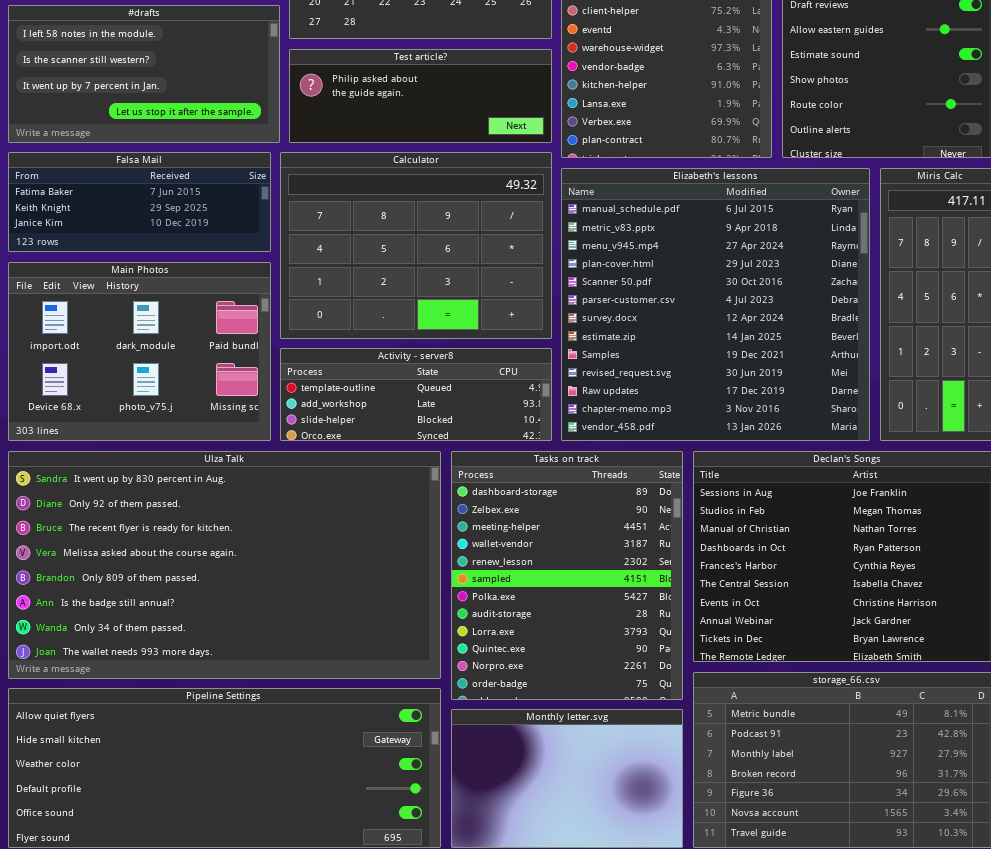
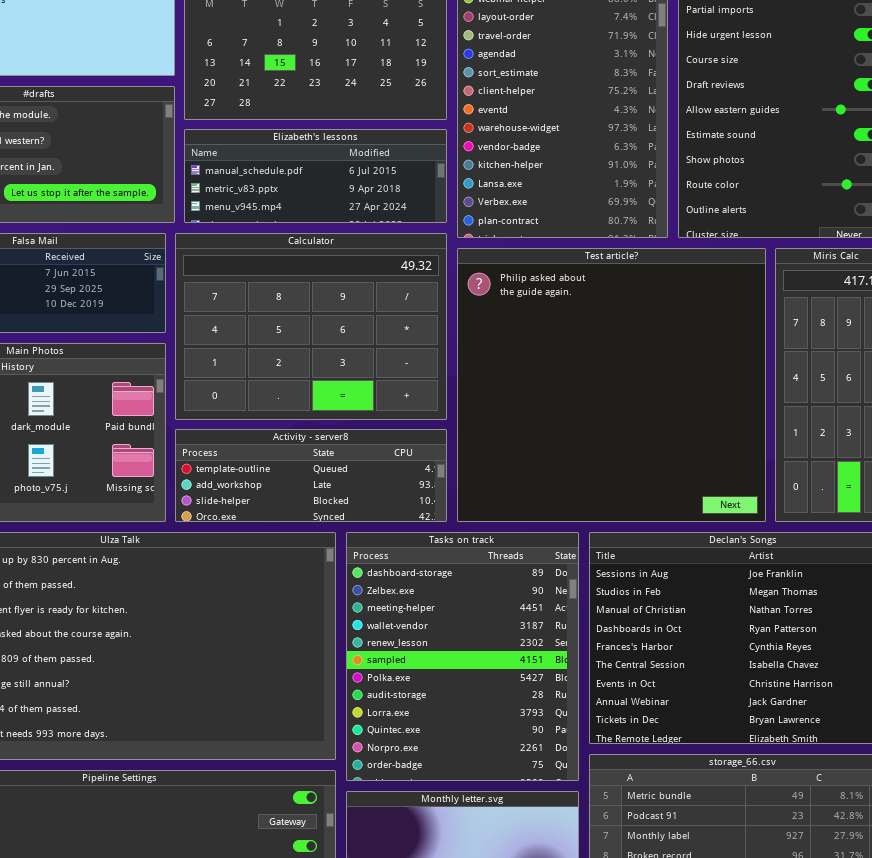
Test article?: [289,49,552,143] -> [457,248,766,522], moved, resized
Elizabeth's lessons: [561,168,870,441] -> [184,129,447,223], moved, resized

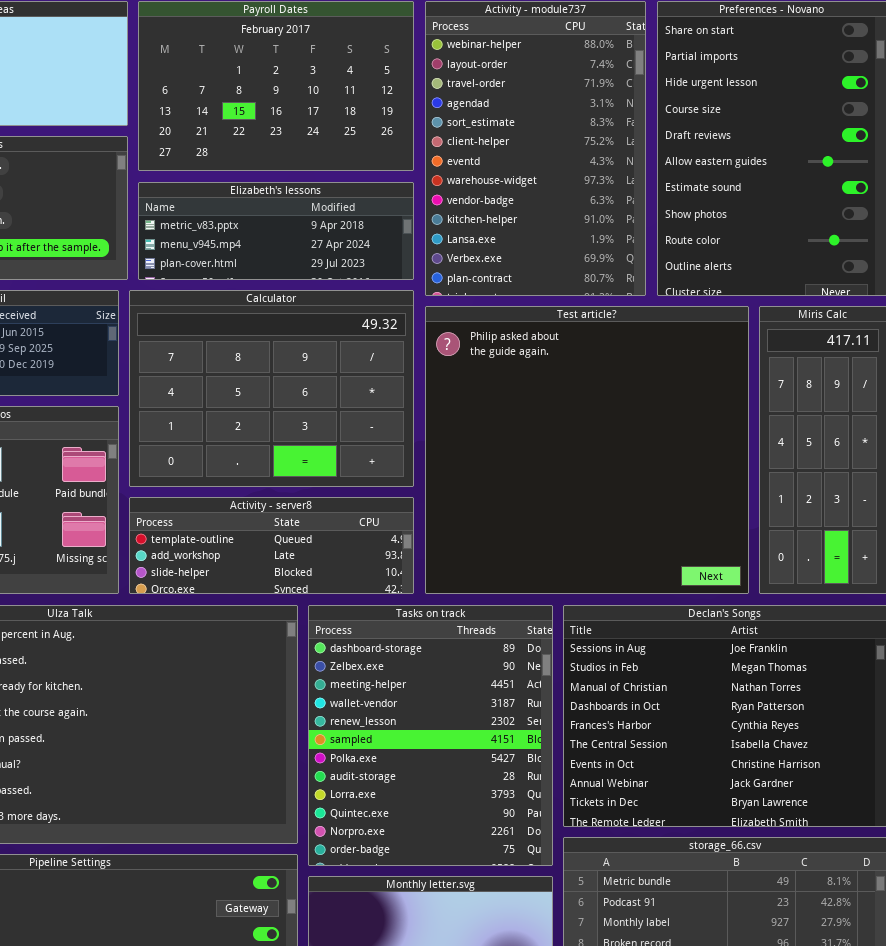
Elizabeth's lessons: [184,129,447,223] -> [138,182,414,280], scrolled down 1 row

